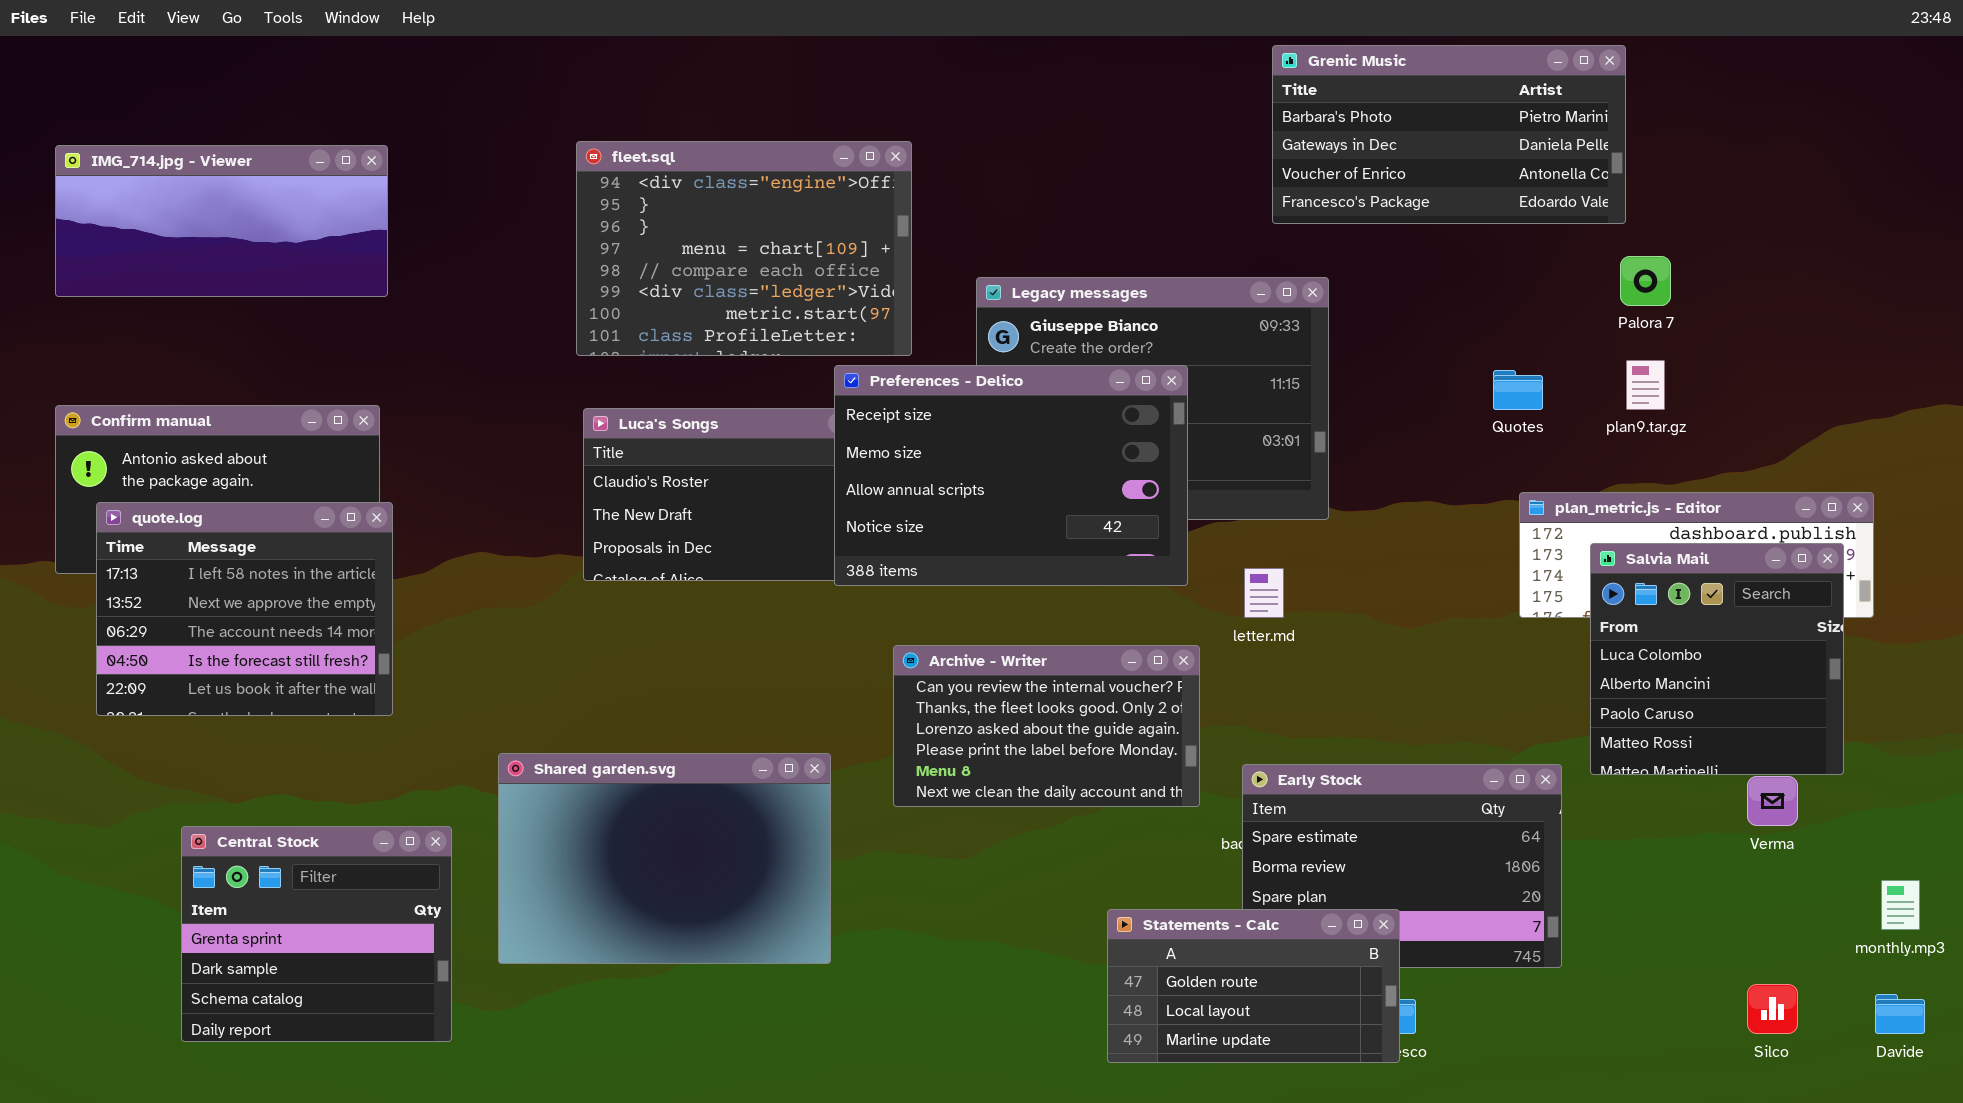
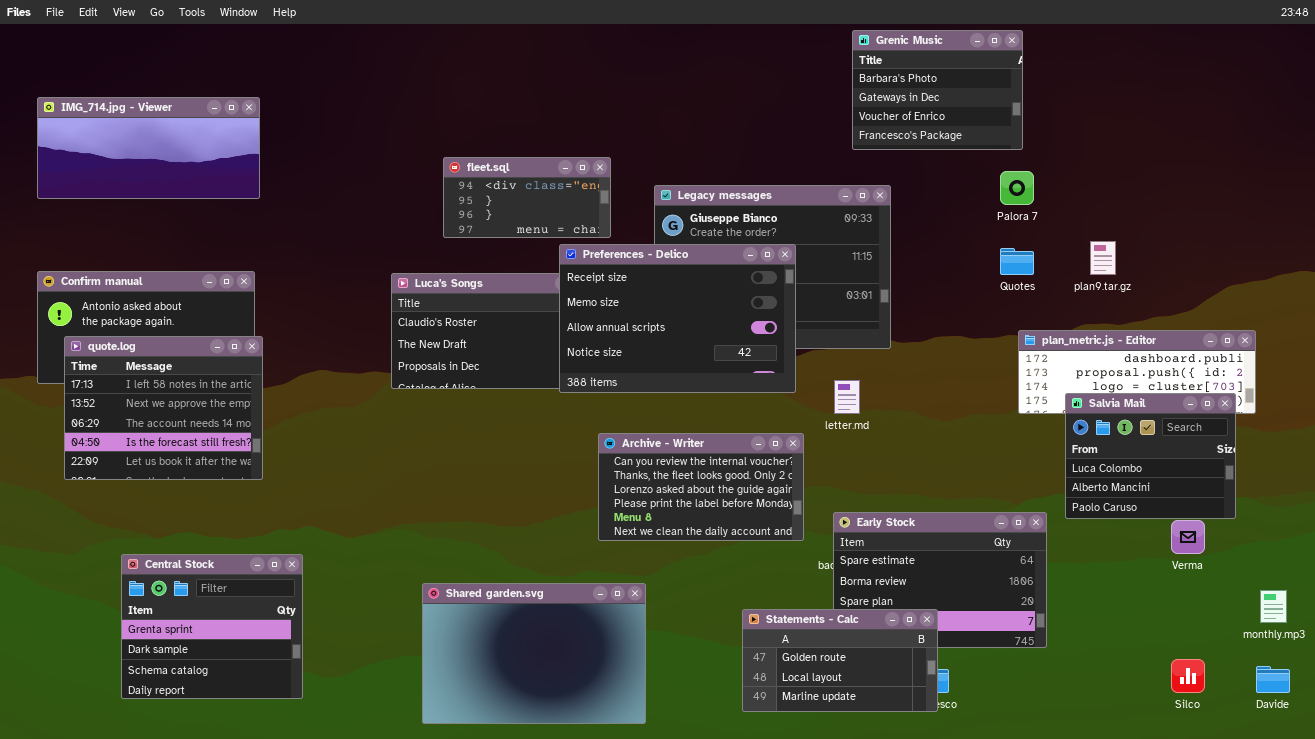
Grenic Music: [1272,45,1626,224] -> [852,30,1023,150], resized
fleet.sql: [576,141,912,356] -> [443,157,611,238], resized
Palora 7: [1620,256,1671,306] -> [1000,171,1034,205], moved
Salvia Mail: [1590,543,1844,775] -> [1065,393,1236,519], resized
Shared garden.svg: [498,753,831,964] -> [422,583,646,724], moved

